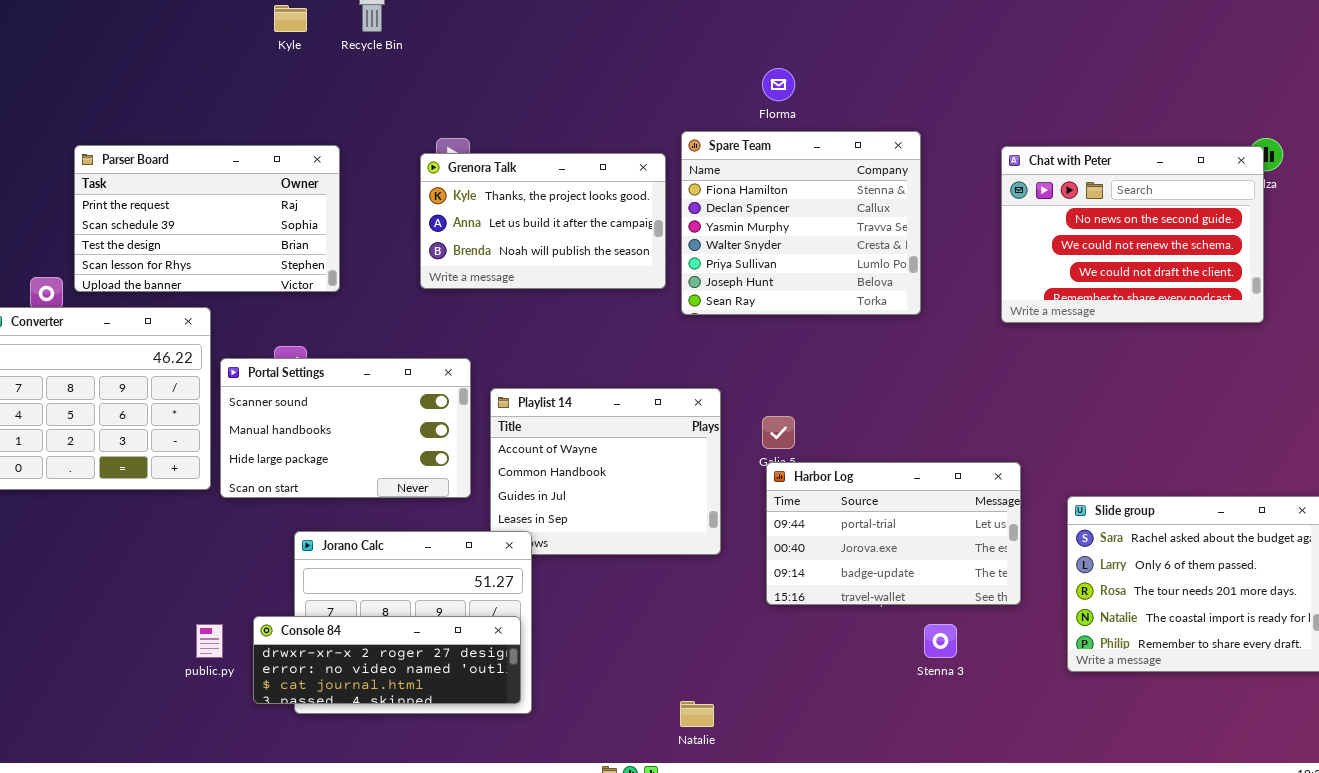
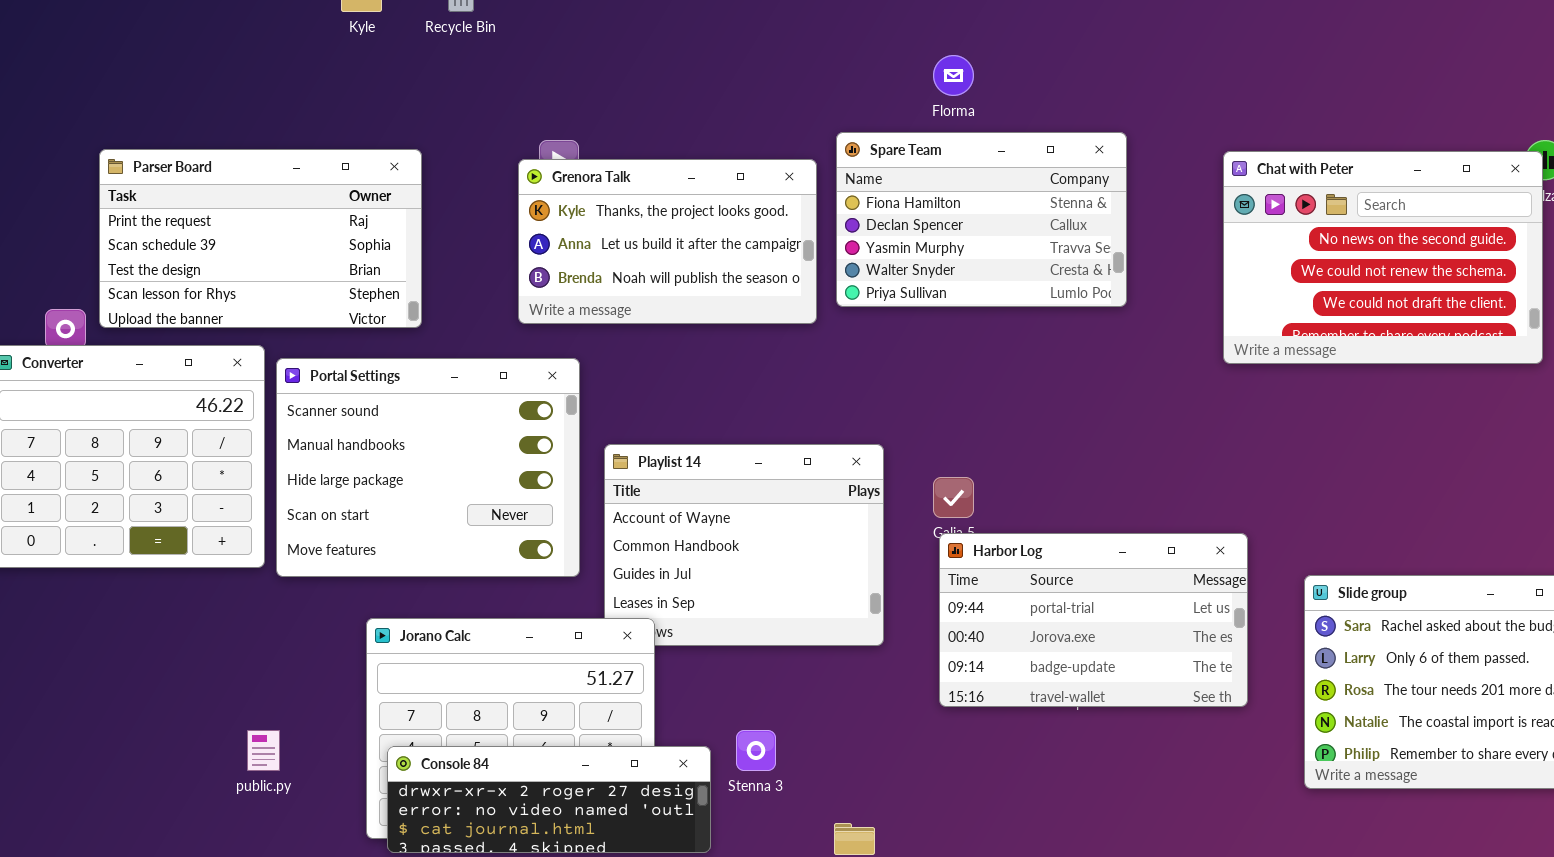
Spare Team: [681,131,921,315] -> [836,132,1127,307], resized
Portal Settings: [220,358,471,498] -> [276,358,580,577], resized
Console 84: [253,616,521,704] -> [387,746,711,853], moved
Stenna 3: [924,624,957,658] -> [736,730,776,771], moved

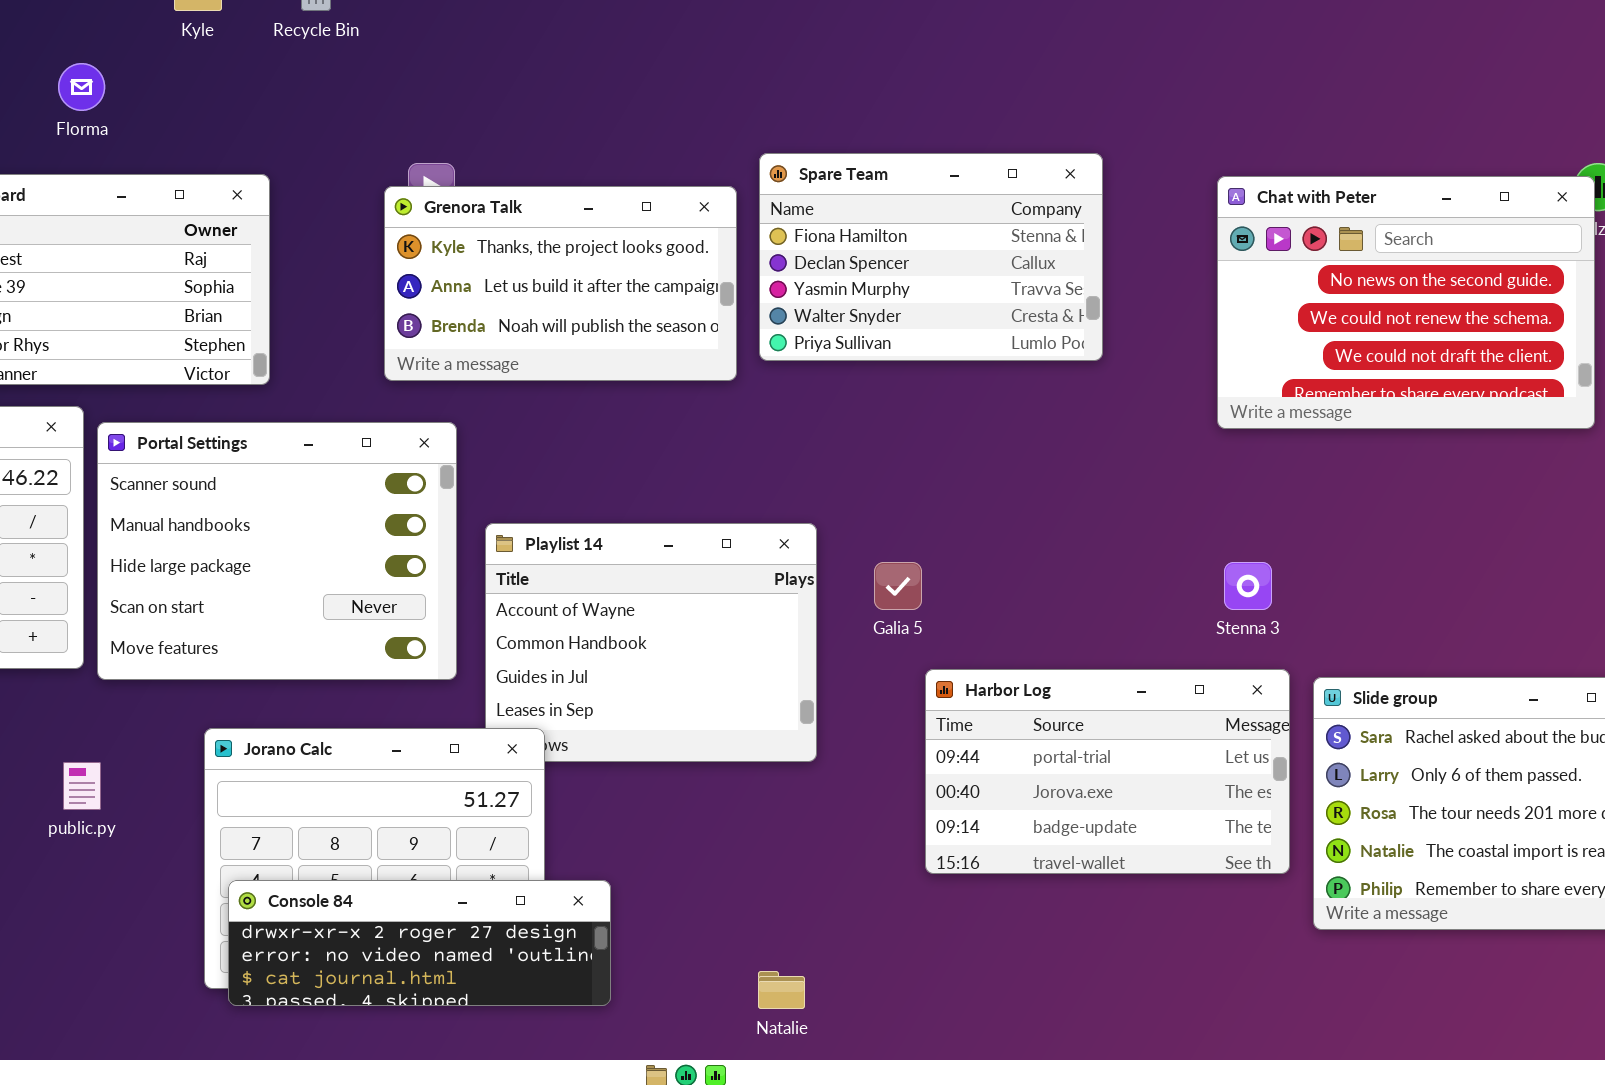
Florma: [933,55,974,96] -> [58,63,105,111], moved
Harbor Log: [939,533,1248,707] -> [925,669,1290,874], moved
public.py: [247,730,280,771] -> [63,762,101,810], moved
Stenna 3: [736,730,776,771] -> [1224,562,1272,610], moved

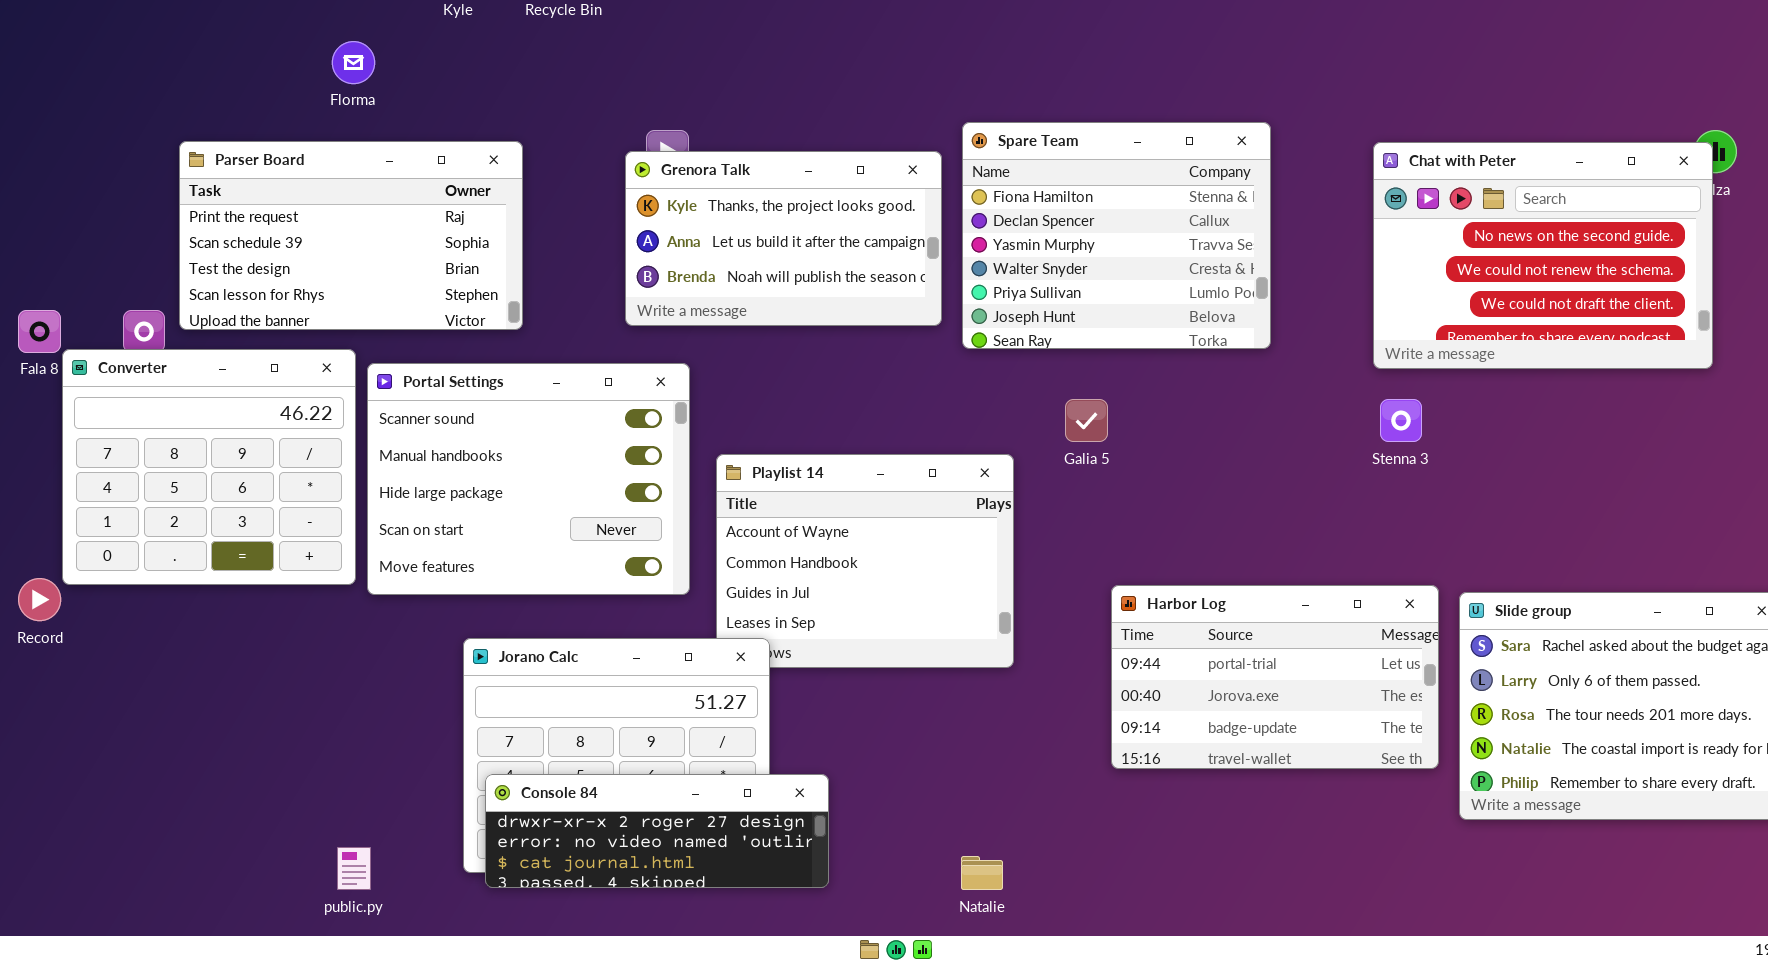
Spare Team: [759,153,1103,361] -> [962,122,1271,349], resized
Galia 5: [874,562,922,610] -> [1065,399,1108,442], moved
Stenna 3: [1224,562,1272,610] -> [1380,399,1422,442], moved
public.py: [63,762,101,810] -> [337,847,371,890], moved

